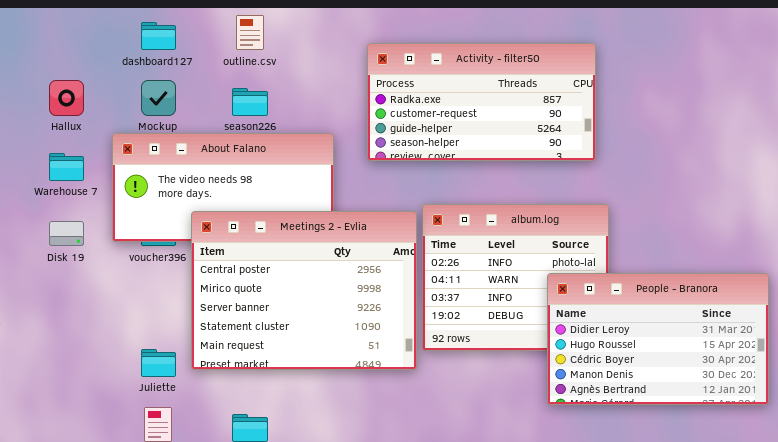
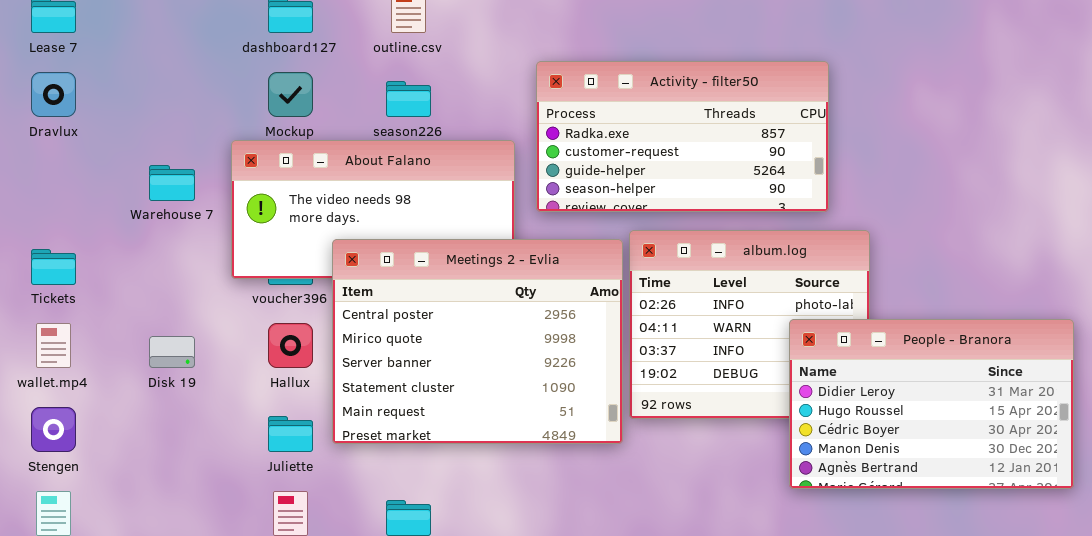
Activity - filter50: [367,43,596,161] -> [536,61,829,212], moved
Hallux: [49,80,84,116] -> [268,323,313,368], moved
Disk 19: [49,221,84,246] -> [149,336,195,368], moved

